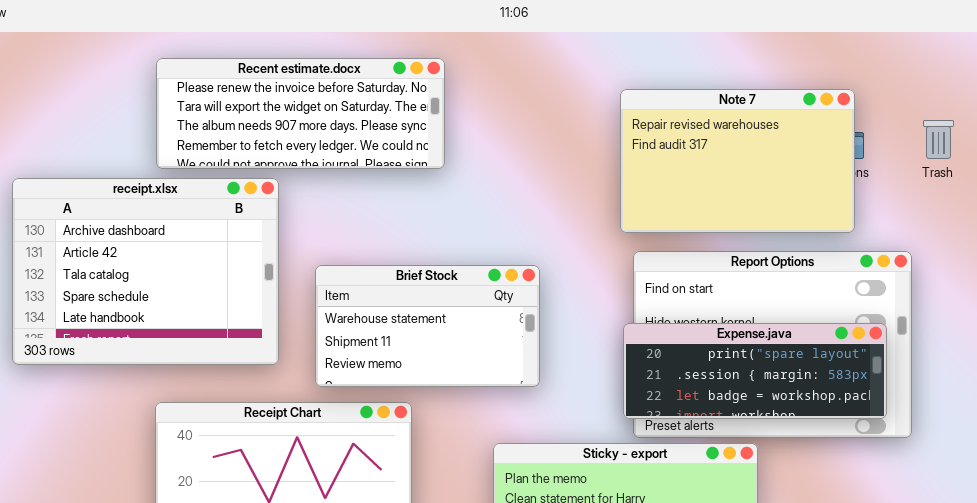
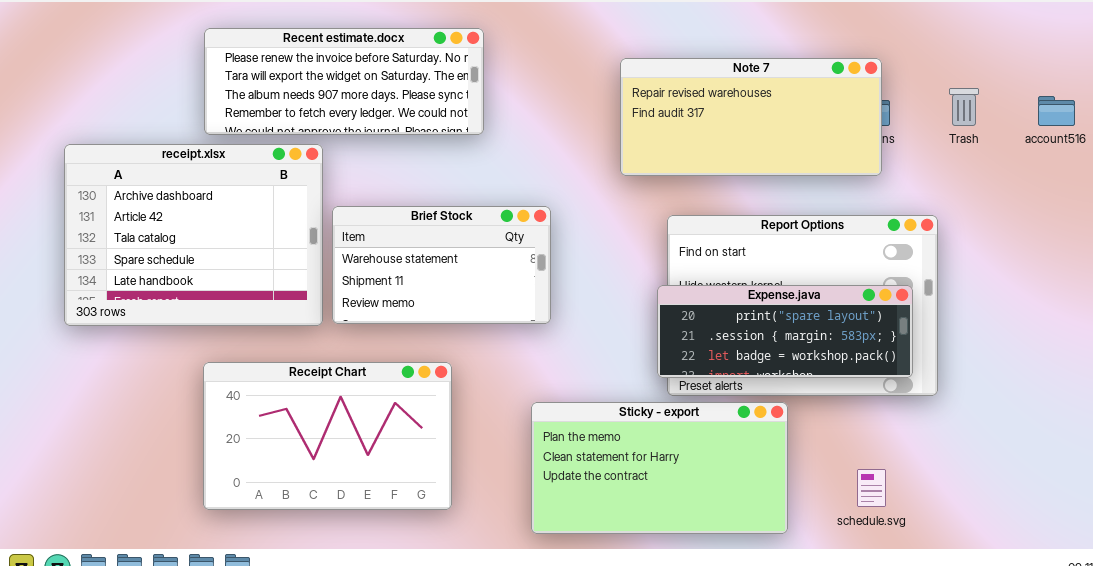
Note 7: [620,89,855,233] -> [620,58,882,176], resized
Brief Stock: [315,265,540,387] -> [332,206,551,324], moved

